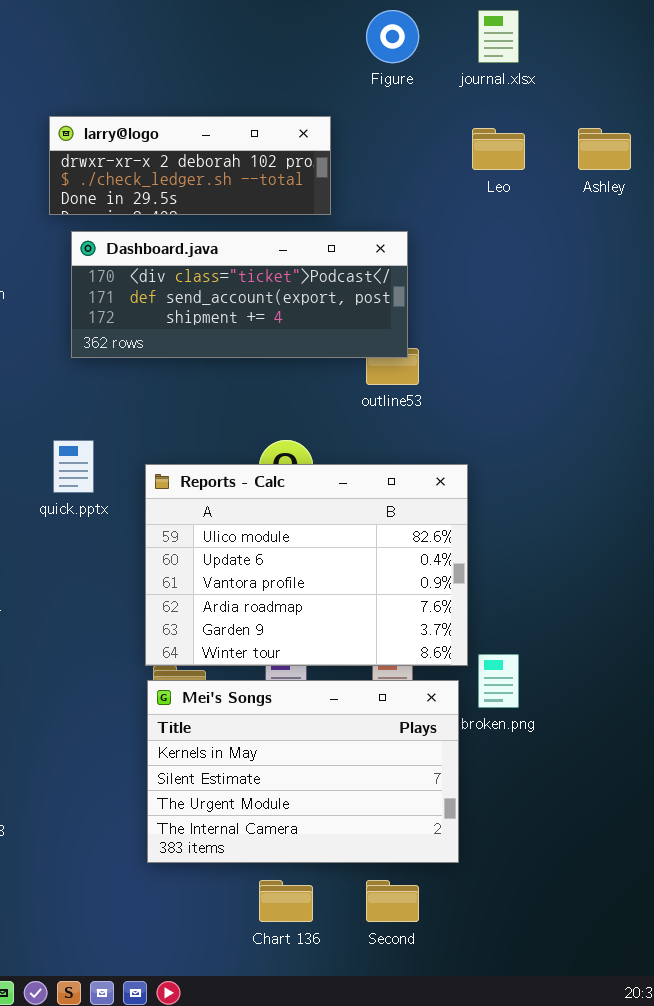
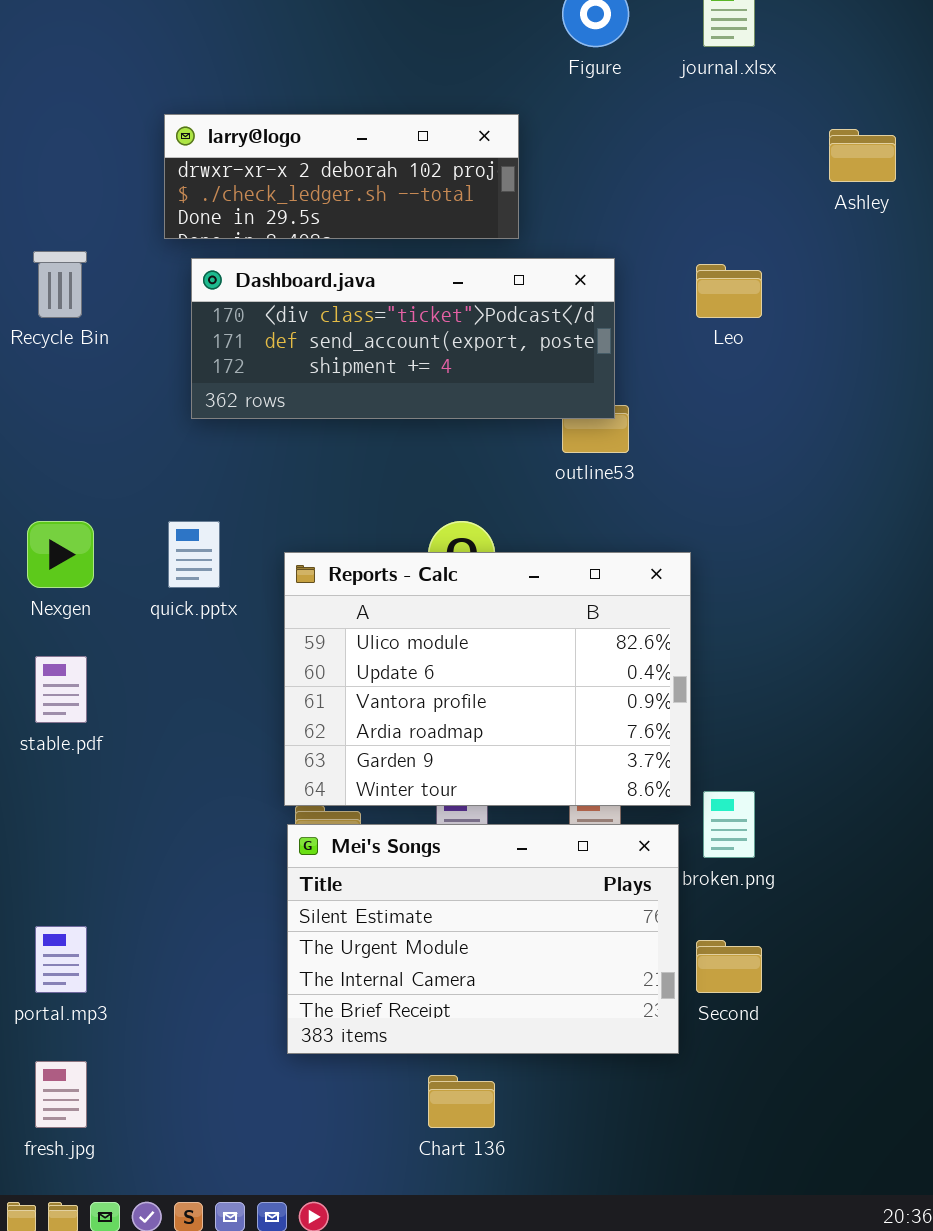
Leo: [472,128,525,170] -> [696,264,762,318], moved
Mei's Songs: [147,680,459,863] -> [287,824,679,1054], scrolled down 1 row
Second: [366,880,419,922] -> [696,940,762,993], moved

